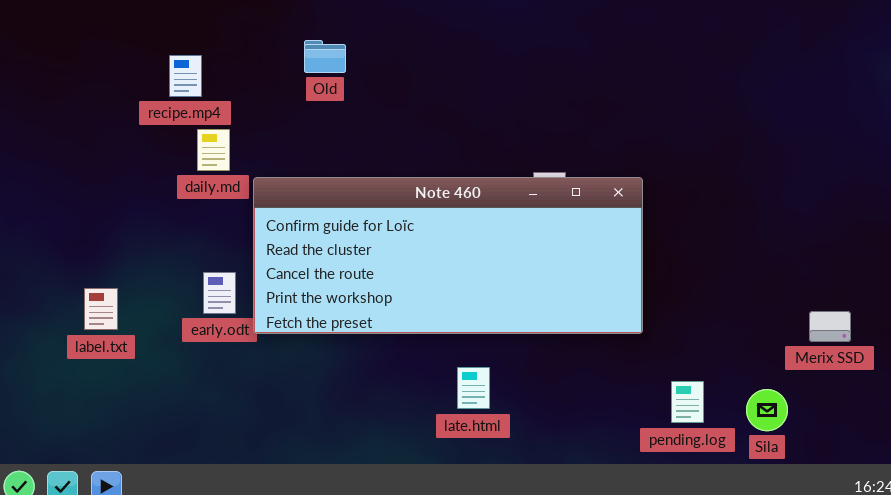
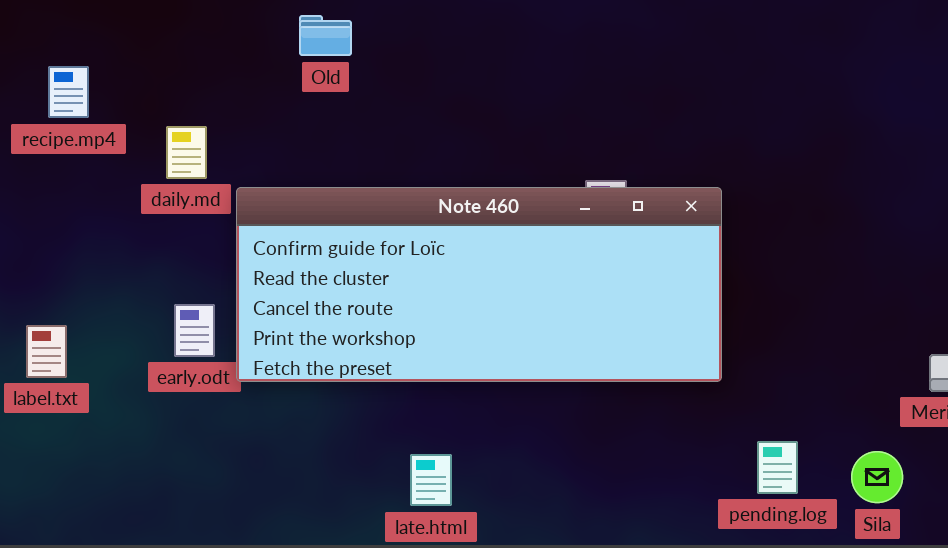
recipe.mp4: [169,55,202,97] -> [48,66,89,118], moved
late.html: [457,367,490,409] -> [410,454,452,506], moved

